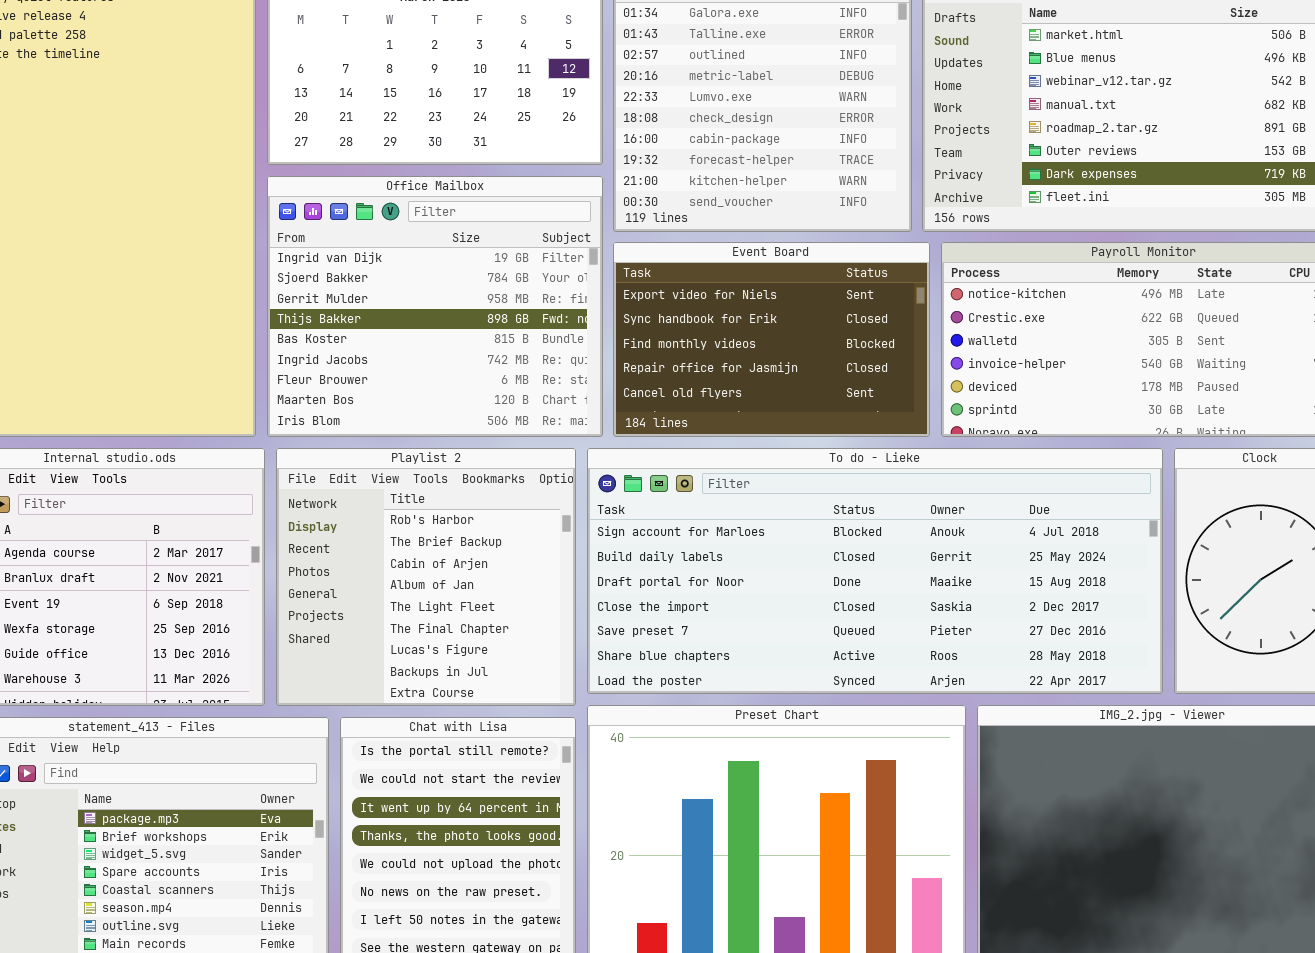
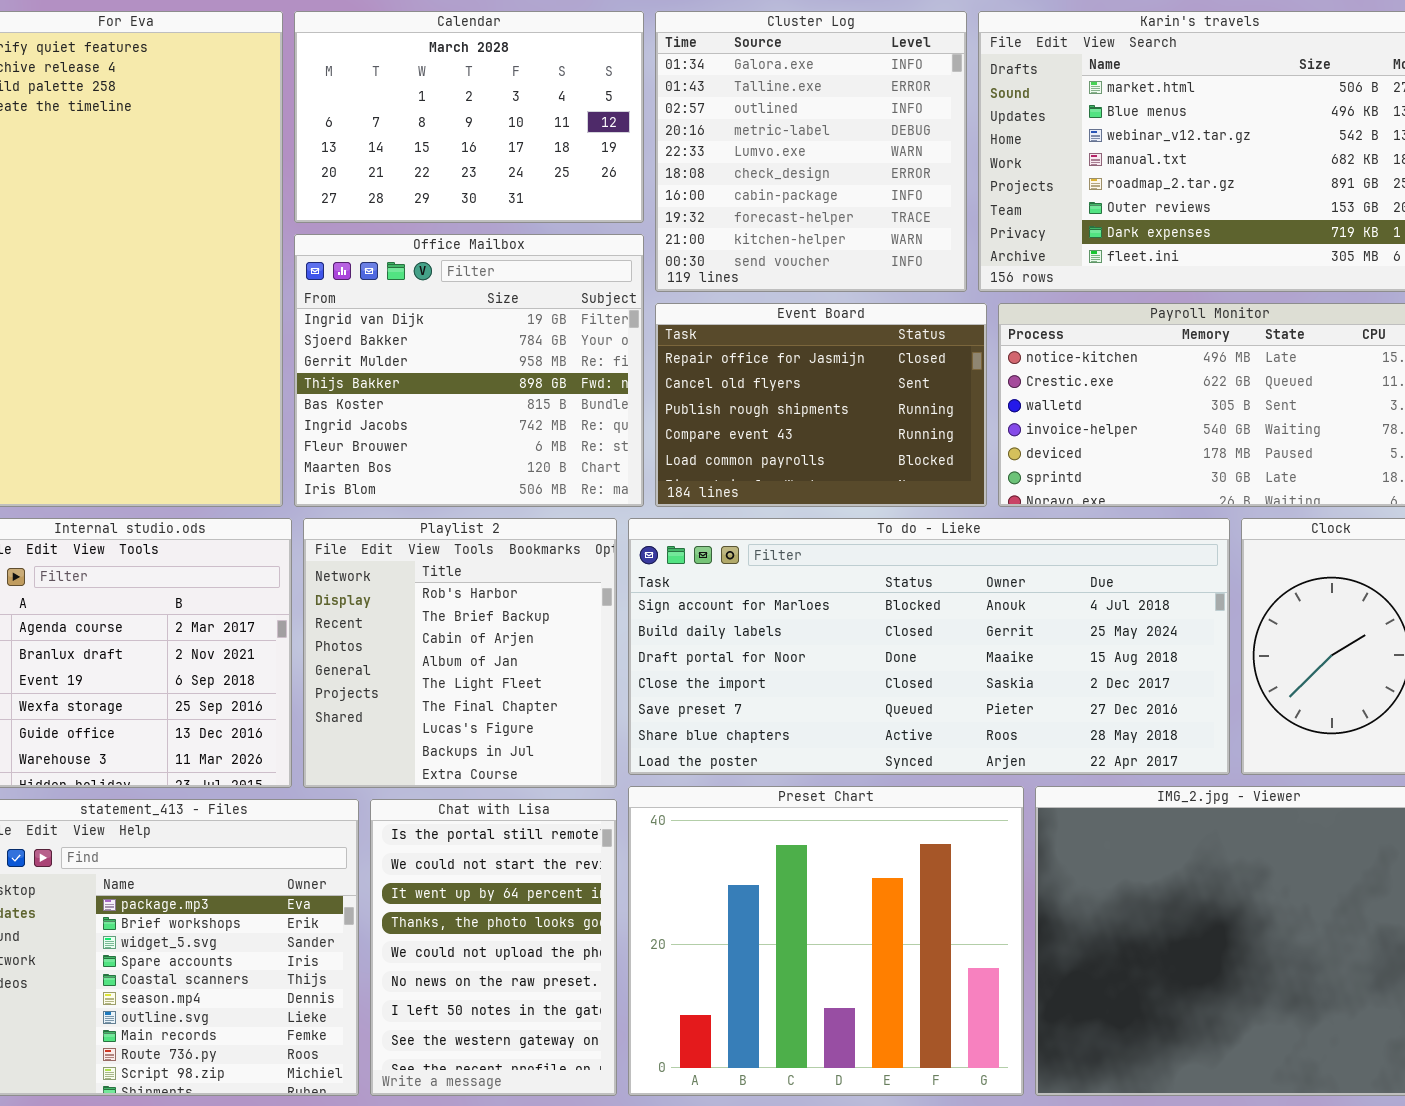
Event Board: [613,242,930,437] -> [655,303,987,507], scrolled down 3 rows

